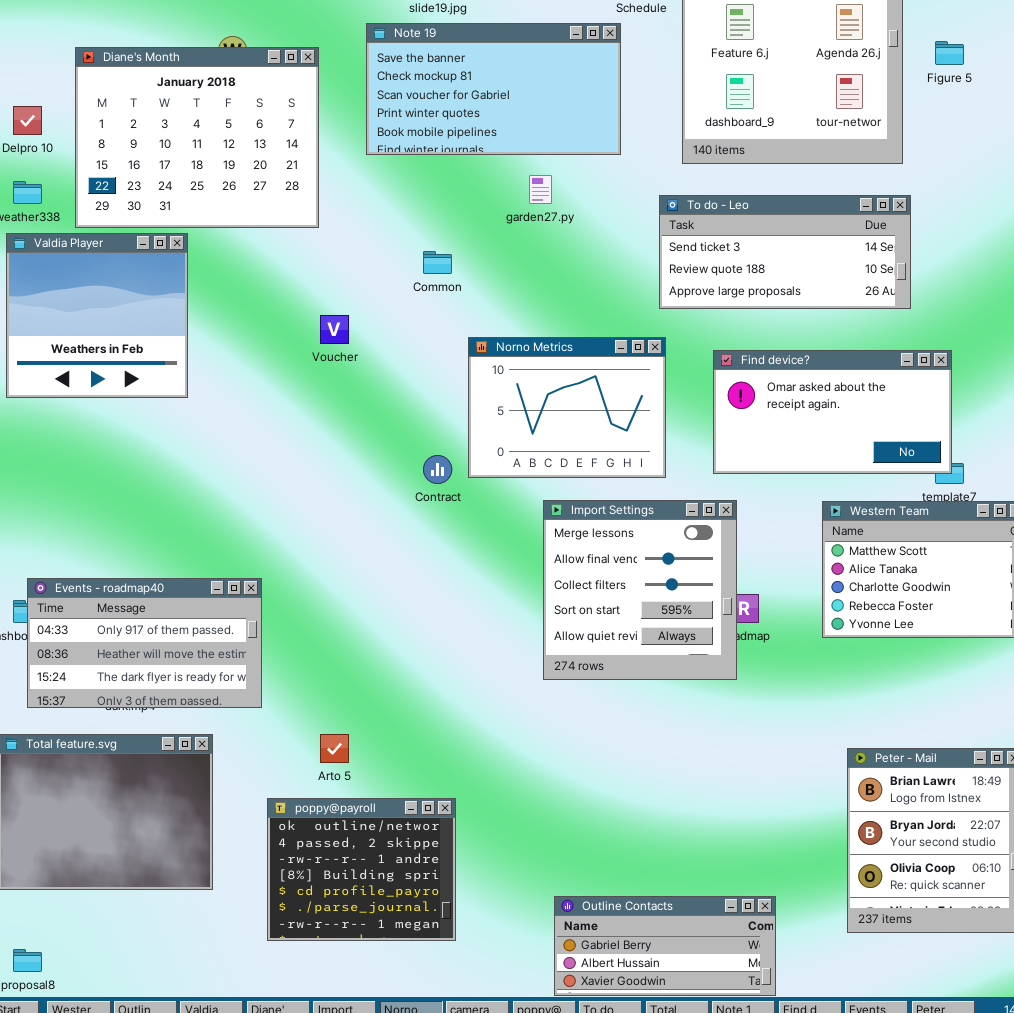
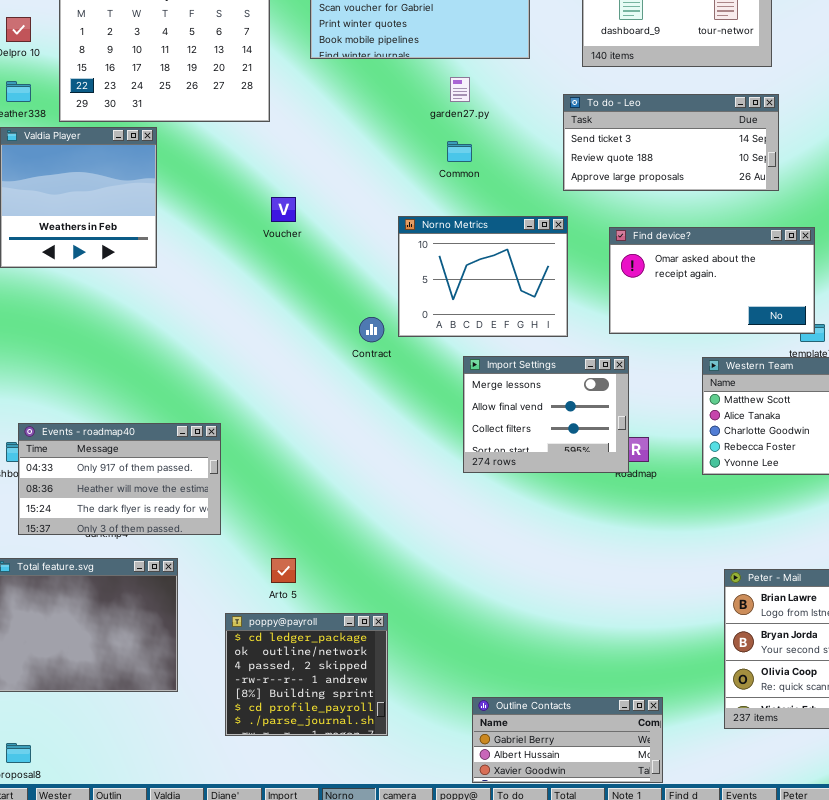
Common: [423,251,452,274] -> [447,141,472,162], moved
Import Settings: [543,500,737,680] -> [463,356,629,473], resized
poppy@payroll: [267,798,456,941] -> [225,613,388,736], scrolled up 1 row

